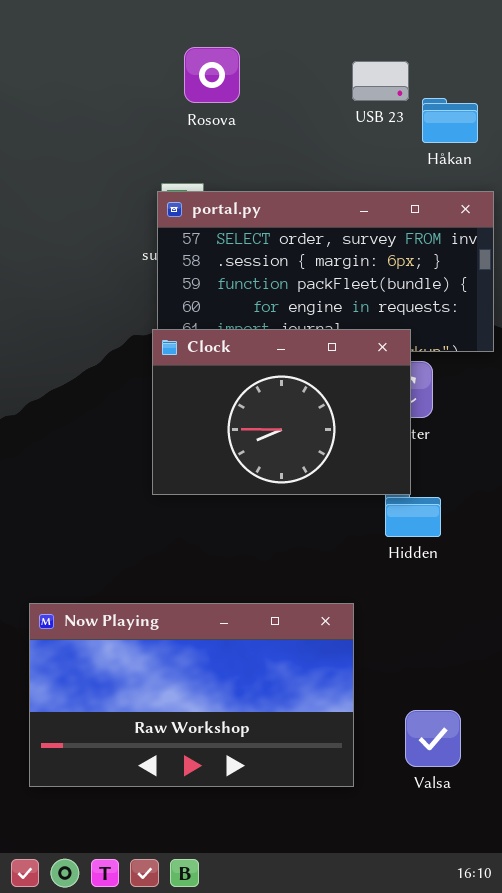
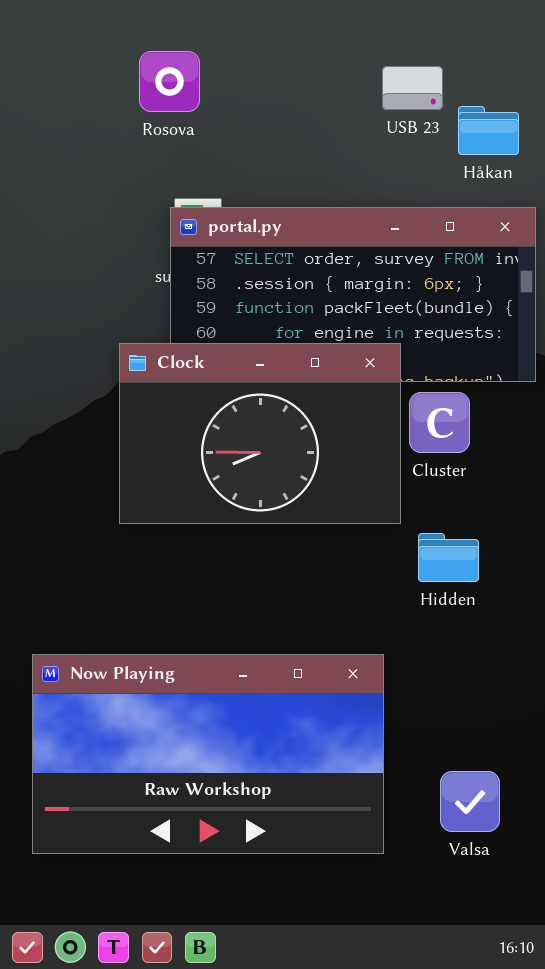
Rosova: [184,47,240,103] -> [139,51,200,112], moved
Clock: [152,329,411,495] -> [119,343,401,524], moved

